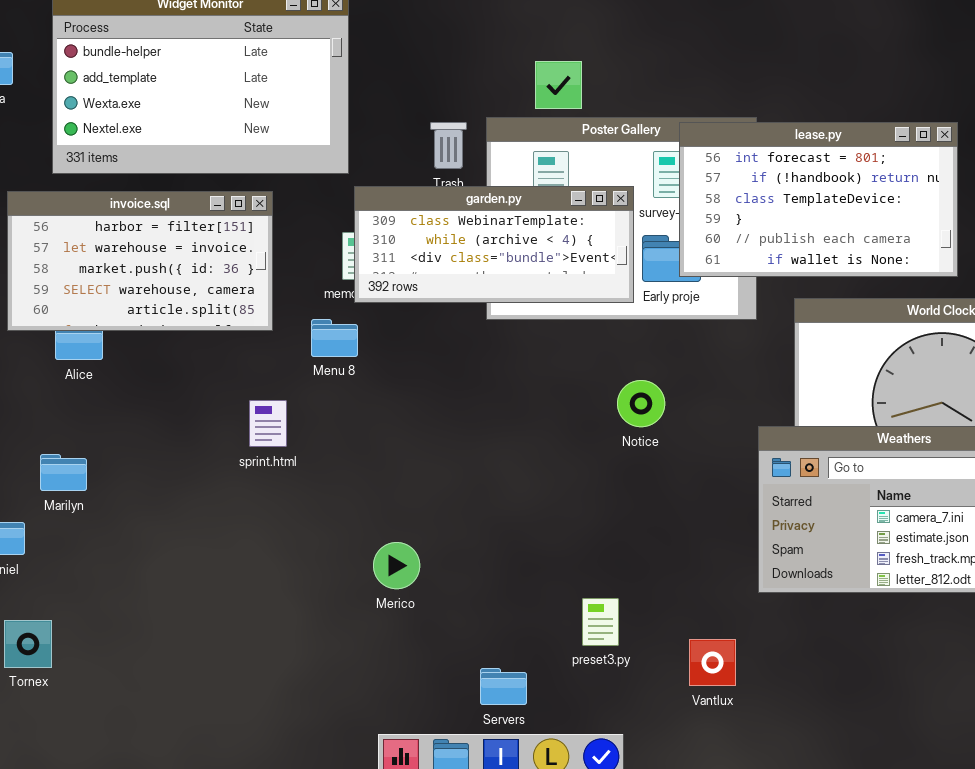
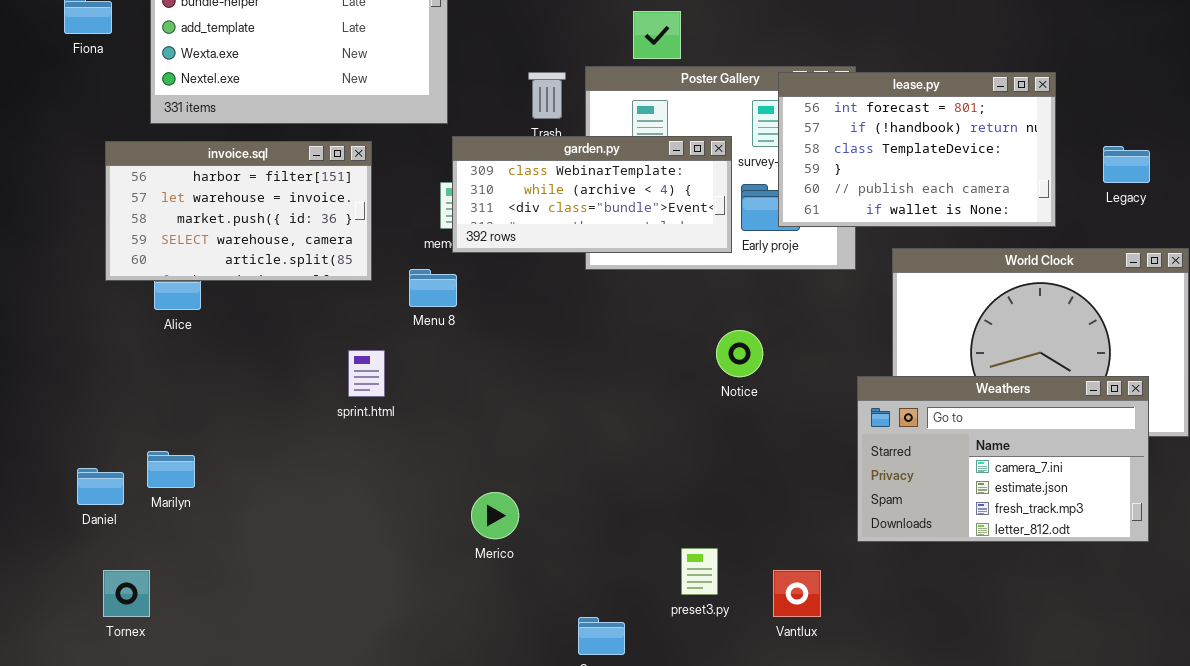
Marilyn: [40,454,87,491] -> [147,451,195,488], moved
Vantlux: [689,639,736,686] -> [773,570,821,617], moved

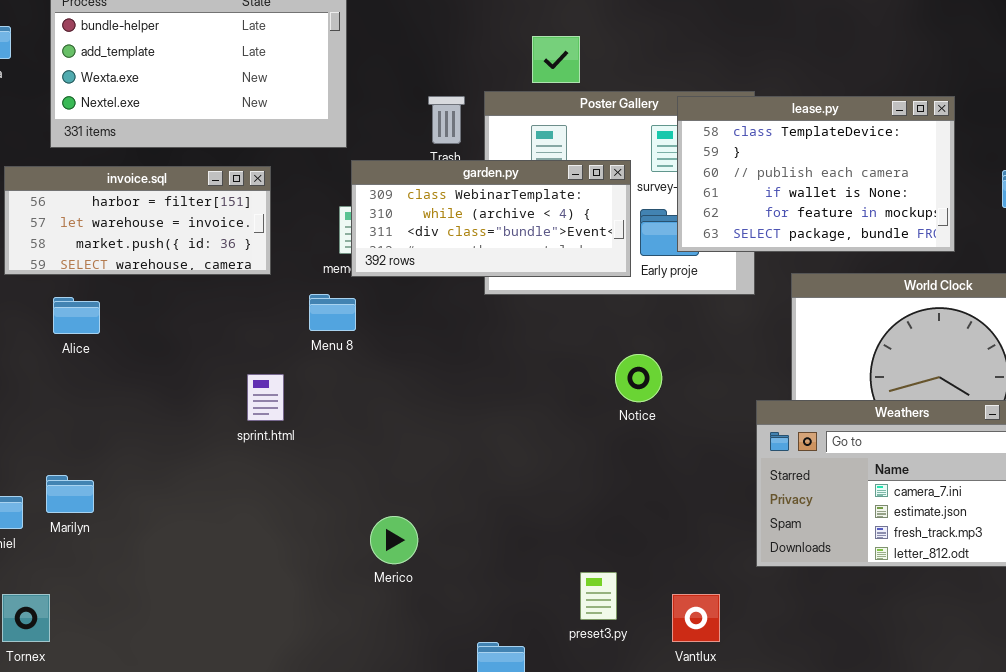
lease.py: [778,72,1056,227] -> [677,96,955,252], scrolled down 2 rows
invoice.sql: [105,141,372,281] -> [4,166,271,275], resized

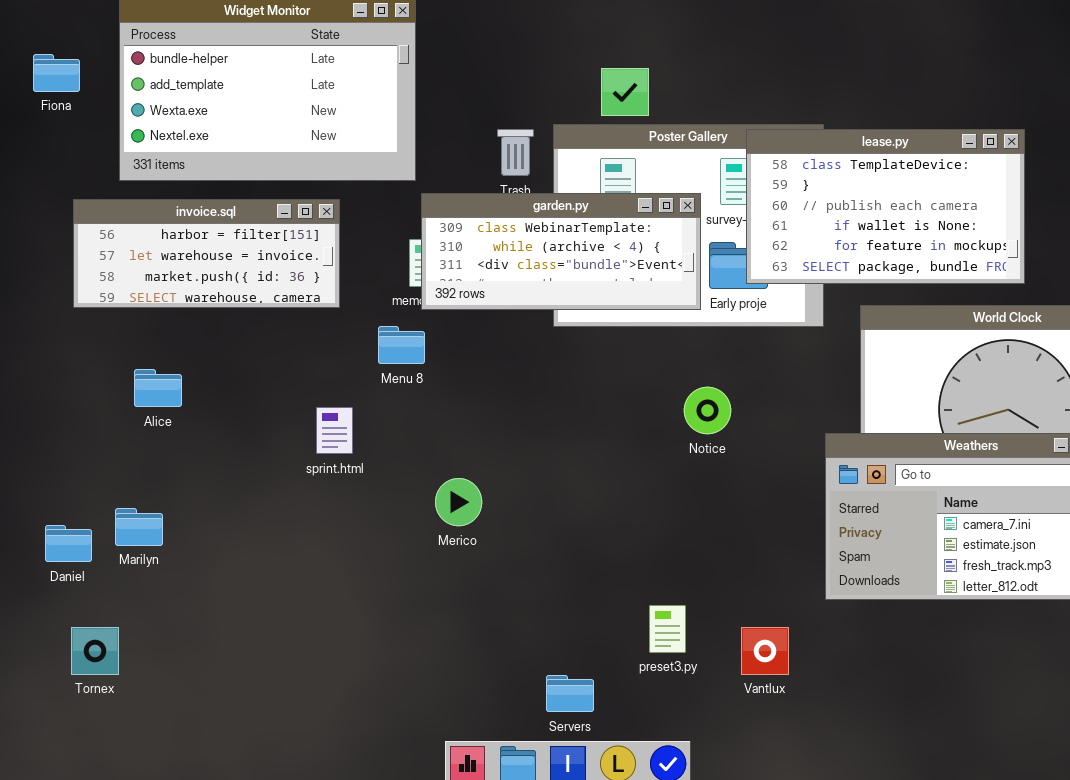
Alice: [53,297,100,334] -> [134,369,182,407], moved
Merico: [370,516,418,564] -> [435,478,482,526], moved

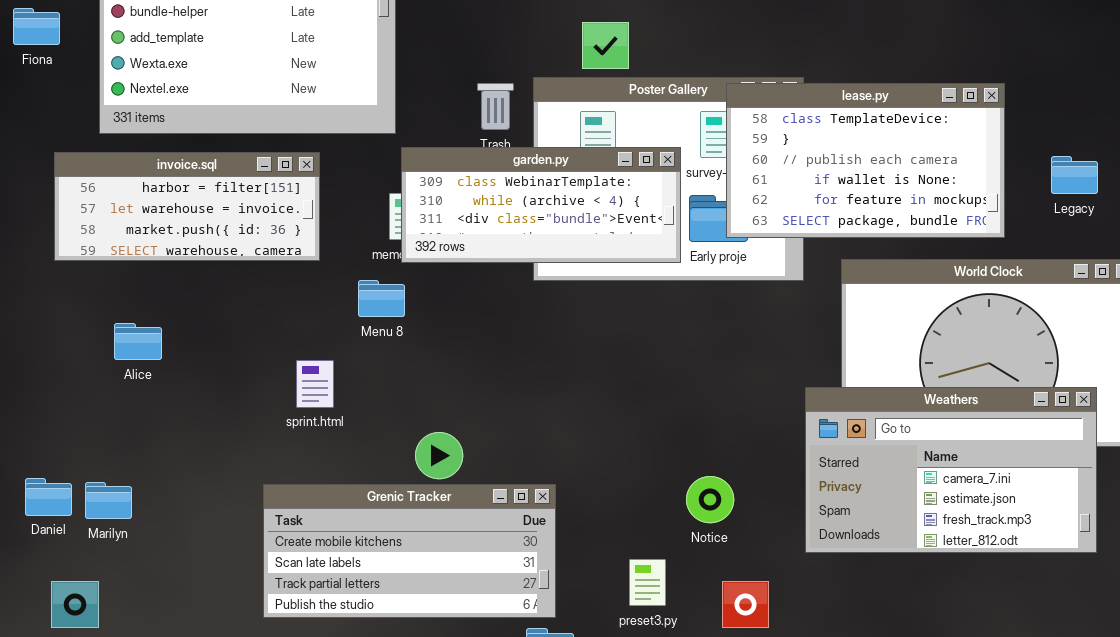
Notice: [684,387,731,434] -> [686,476,734,523], moved
Marilyn: [115,508,163,546] -> [85,482,132,519], moved
Grenic Tracker: none -> [263,484,556,618], opened

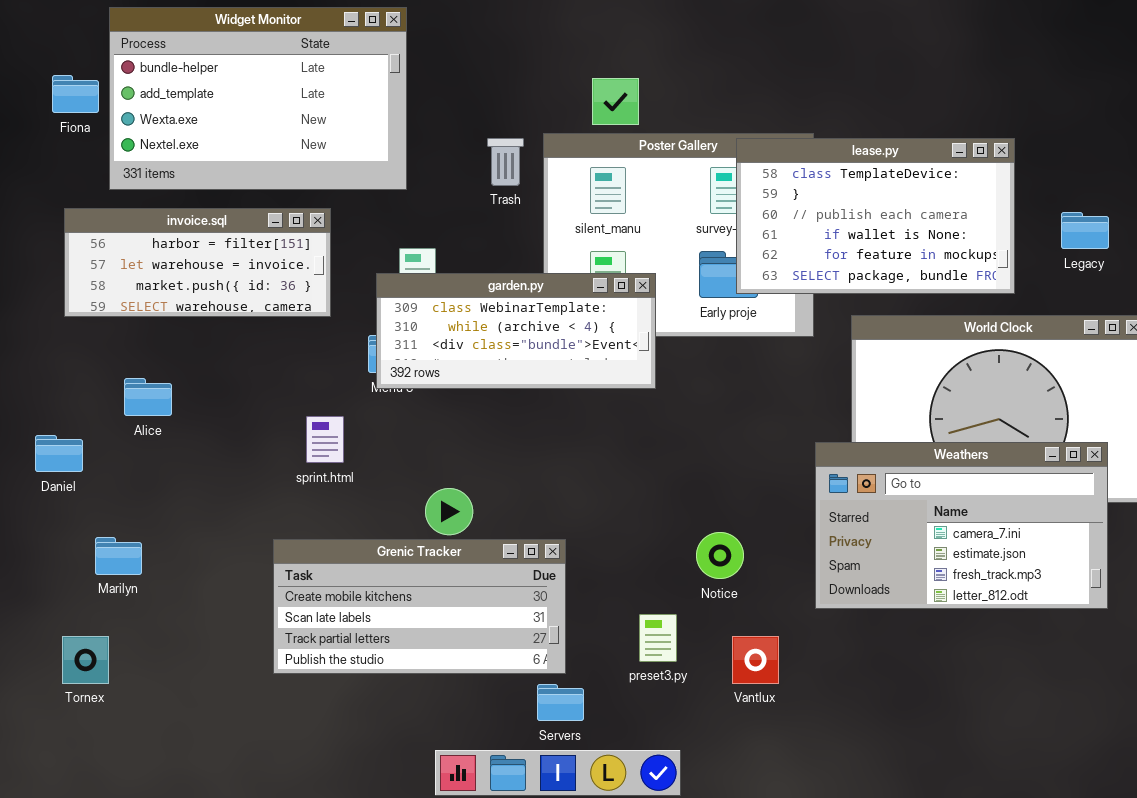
Fiona: [13,8,60,45] -> [52,75,99,113], moved
garden.py: [401,147,681,263] -> [376,273,656,389], moved
Daniel: [25,478,72,516] -> [35,435,83,472], moved

